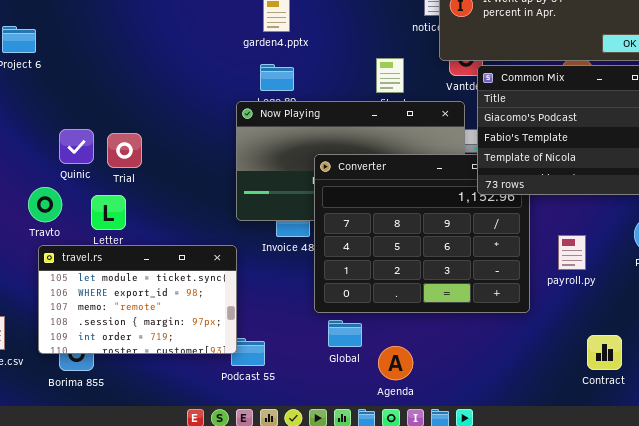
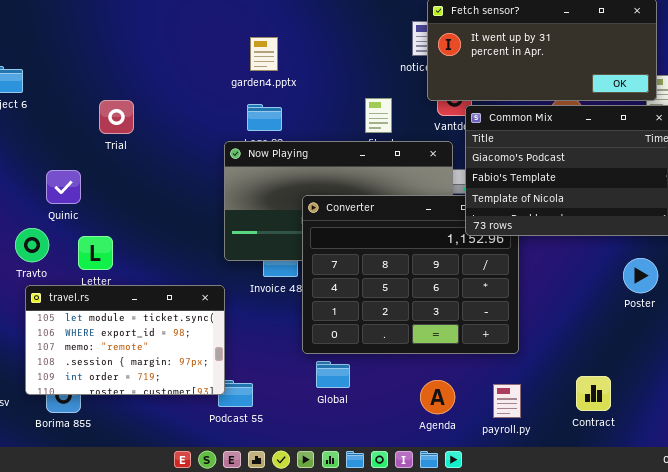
Trial: [107,133,142,168] -> [99,100,134,134], moved
payroll.py: [558,235,586,270] -> [493,384,521,418], moved
Agenda: [378,346,413,380] -> [420,380,455,414], moved

